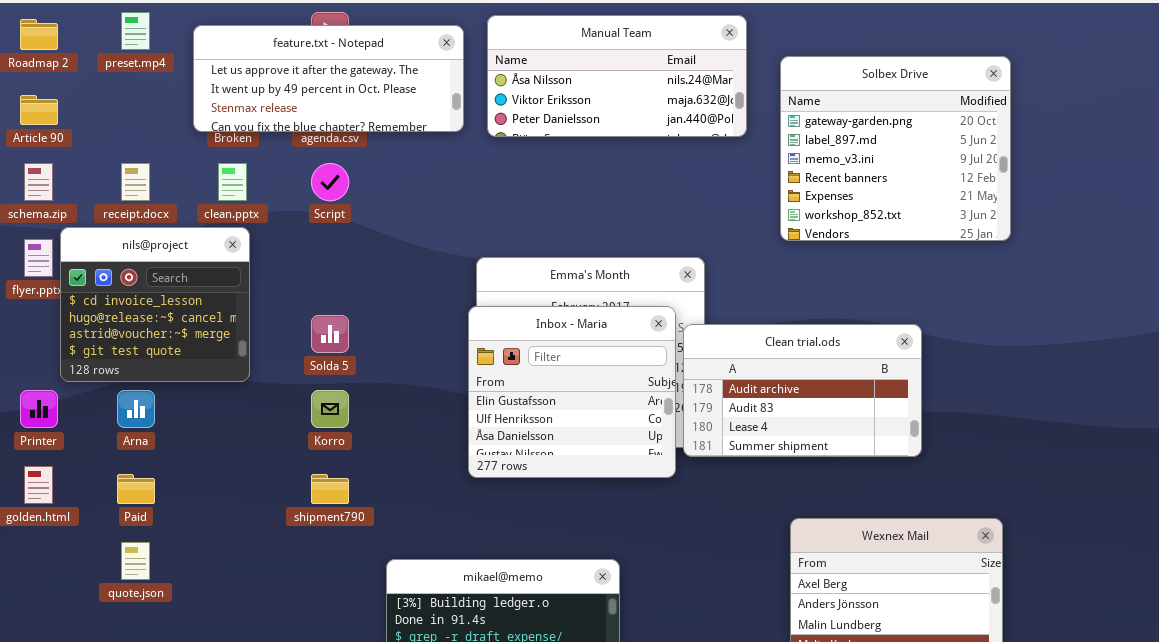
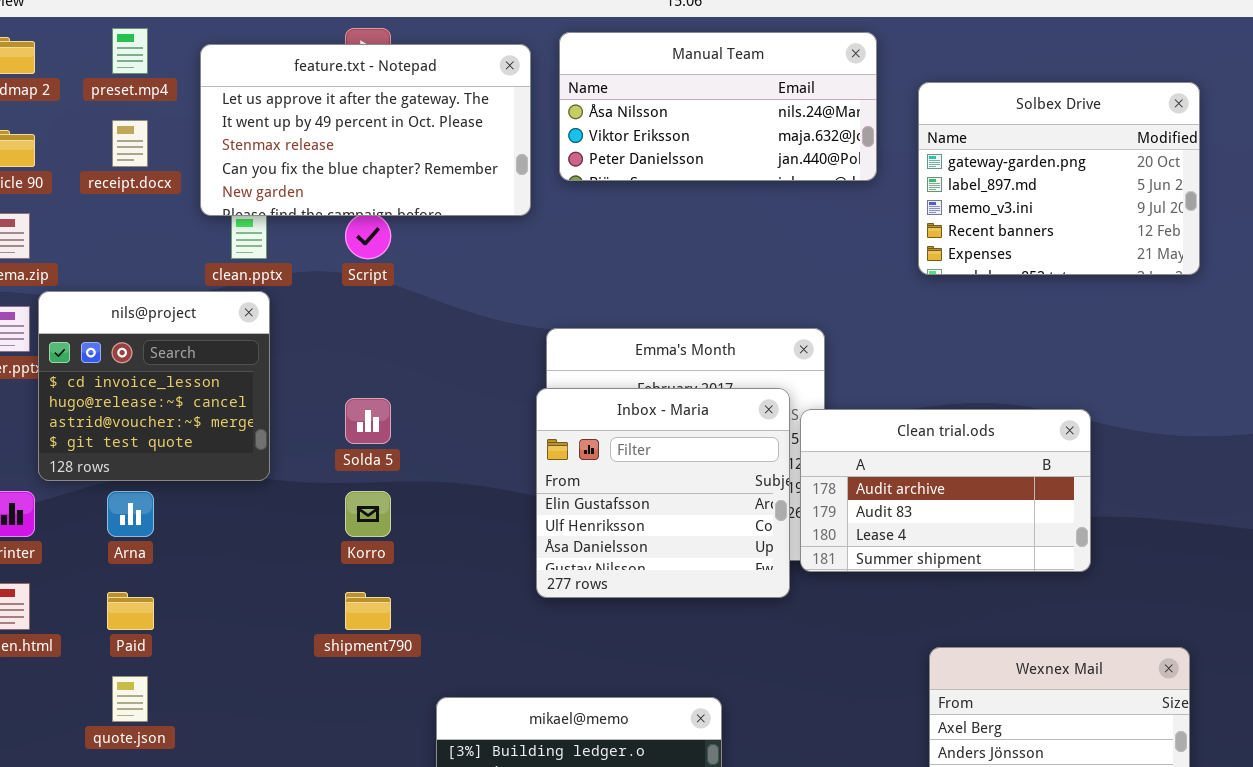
feature.txt - Notepad: [193,25,464,132] -> [200,44,531,216], resized
Solbex Drive: [780,56,1011,241] -> [918,82,1200,275], resized
receipt.docx: [121,163,150,201] -> [112,120,148,167], moved

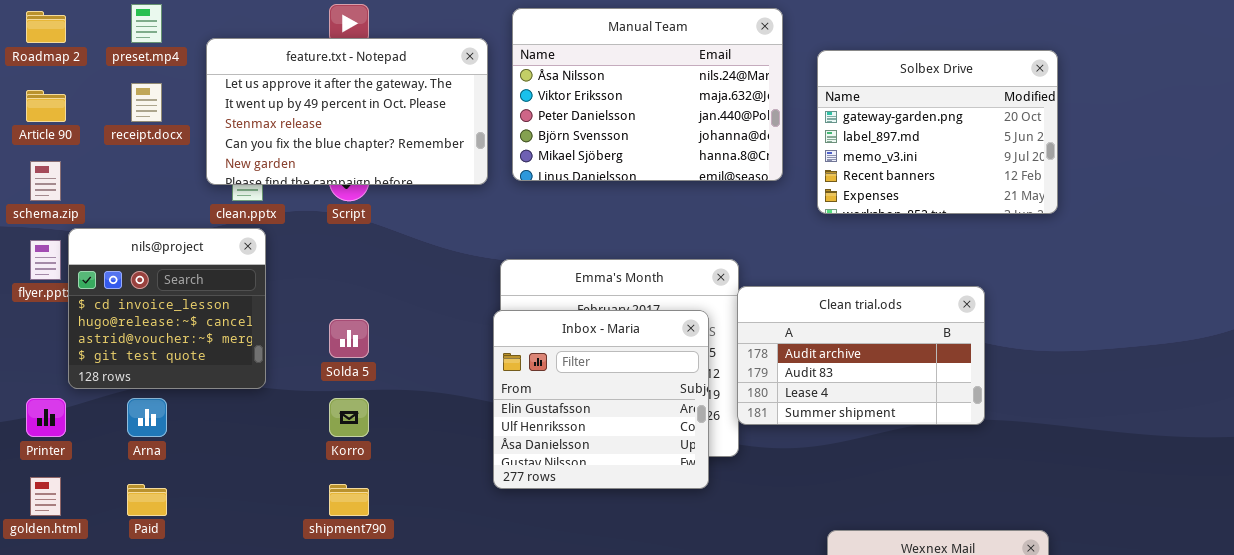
Manual Team: [559,32,877,181] -> [512,8,783,181], resized
feature.txt - Notepad: [200,44,531,216] -> [206,38,488,185], moved
Clean trial.ods: [800,409,1091,572] -> [737,286,985,425], moved

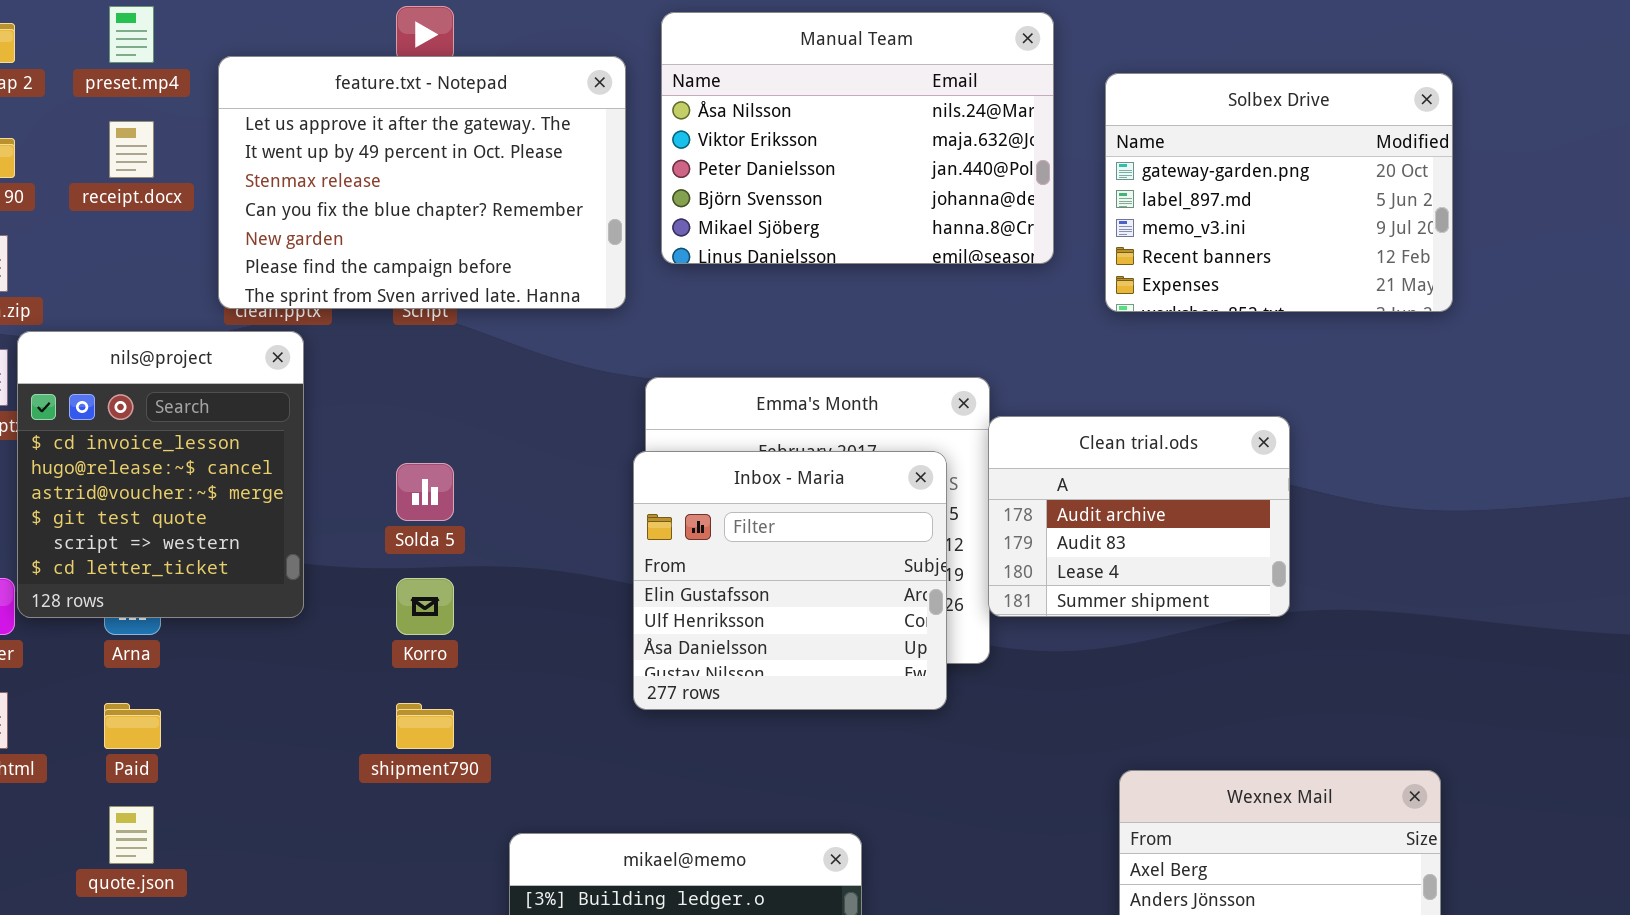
feature.txt - Notepad: [206,38,488,185] -> [218,56,626,309], resized
nils@project: [68,228,266,389] -> [17,331,304,618], resized
Clean trial.ods: [737,286,985,425] -> [988,416,1290,617], resized

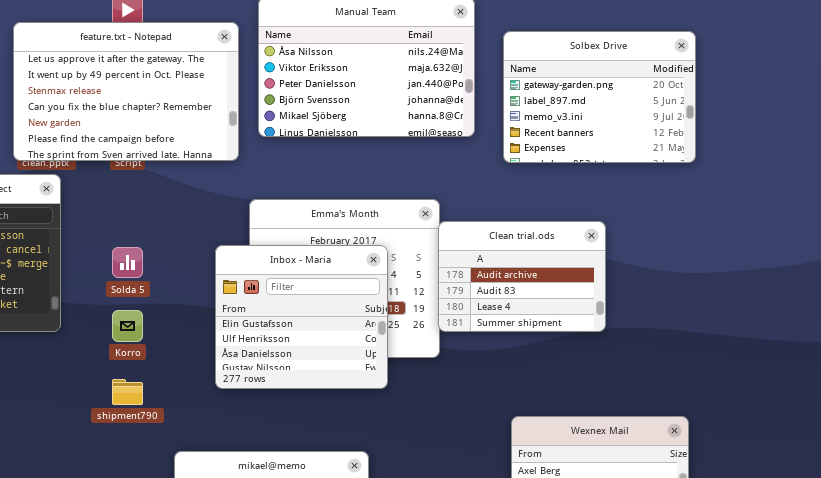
Inbox - Maria: [633,451,947,710] -> [215,245,388,389], moved

